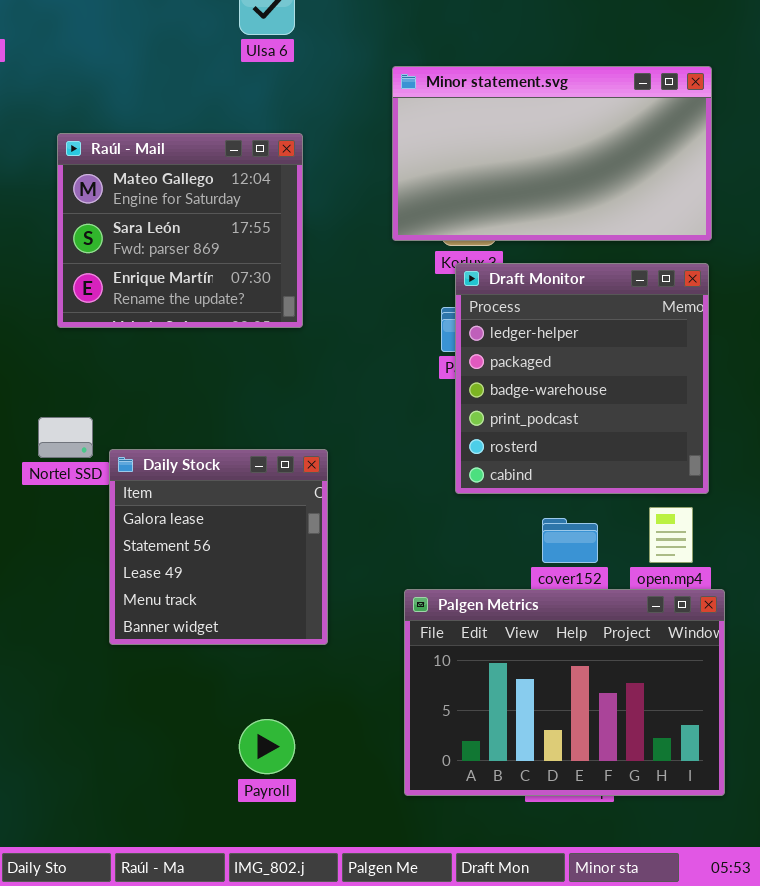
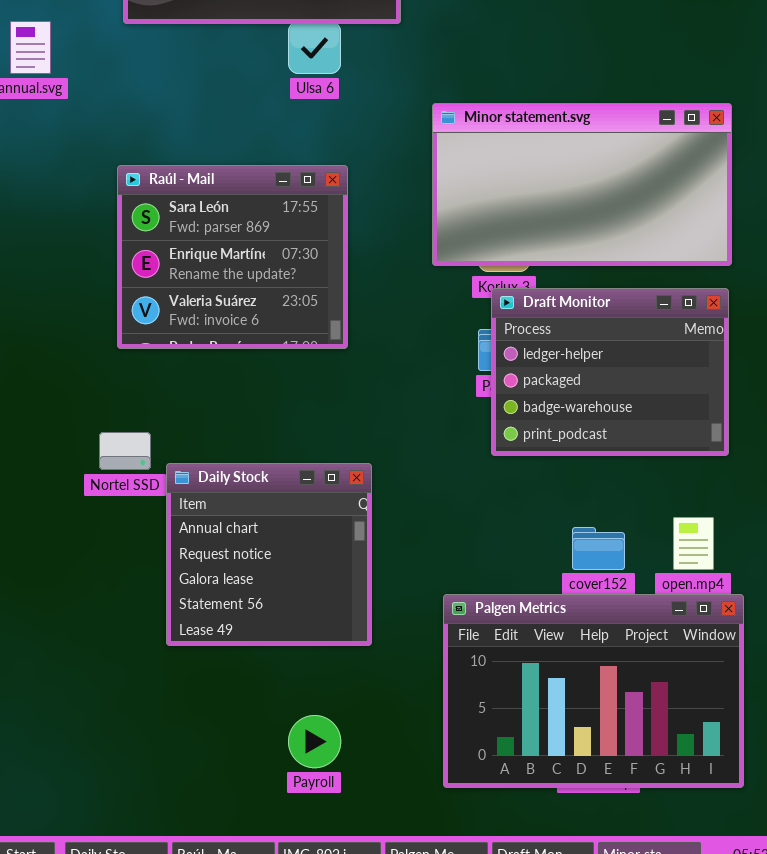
Raúl - Mail: [57,133,303,328] -> [117,165,348,349], scrolled down 1 row
Draft Monitor: [455,263,709,494] -> [491,288,729,456], resized
Daily Stock: [109,449,328,645] -> [166,463,372,646], scrolled up 2 rows

